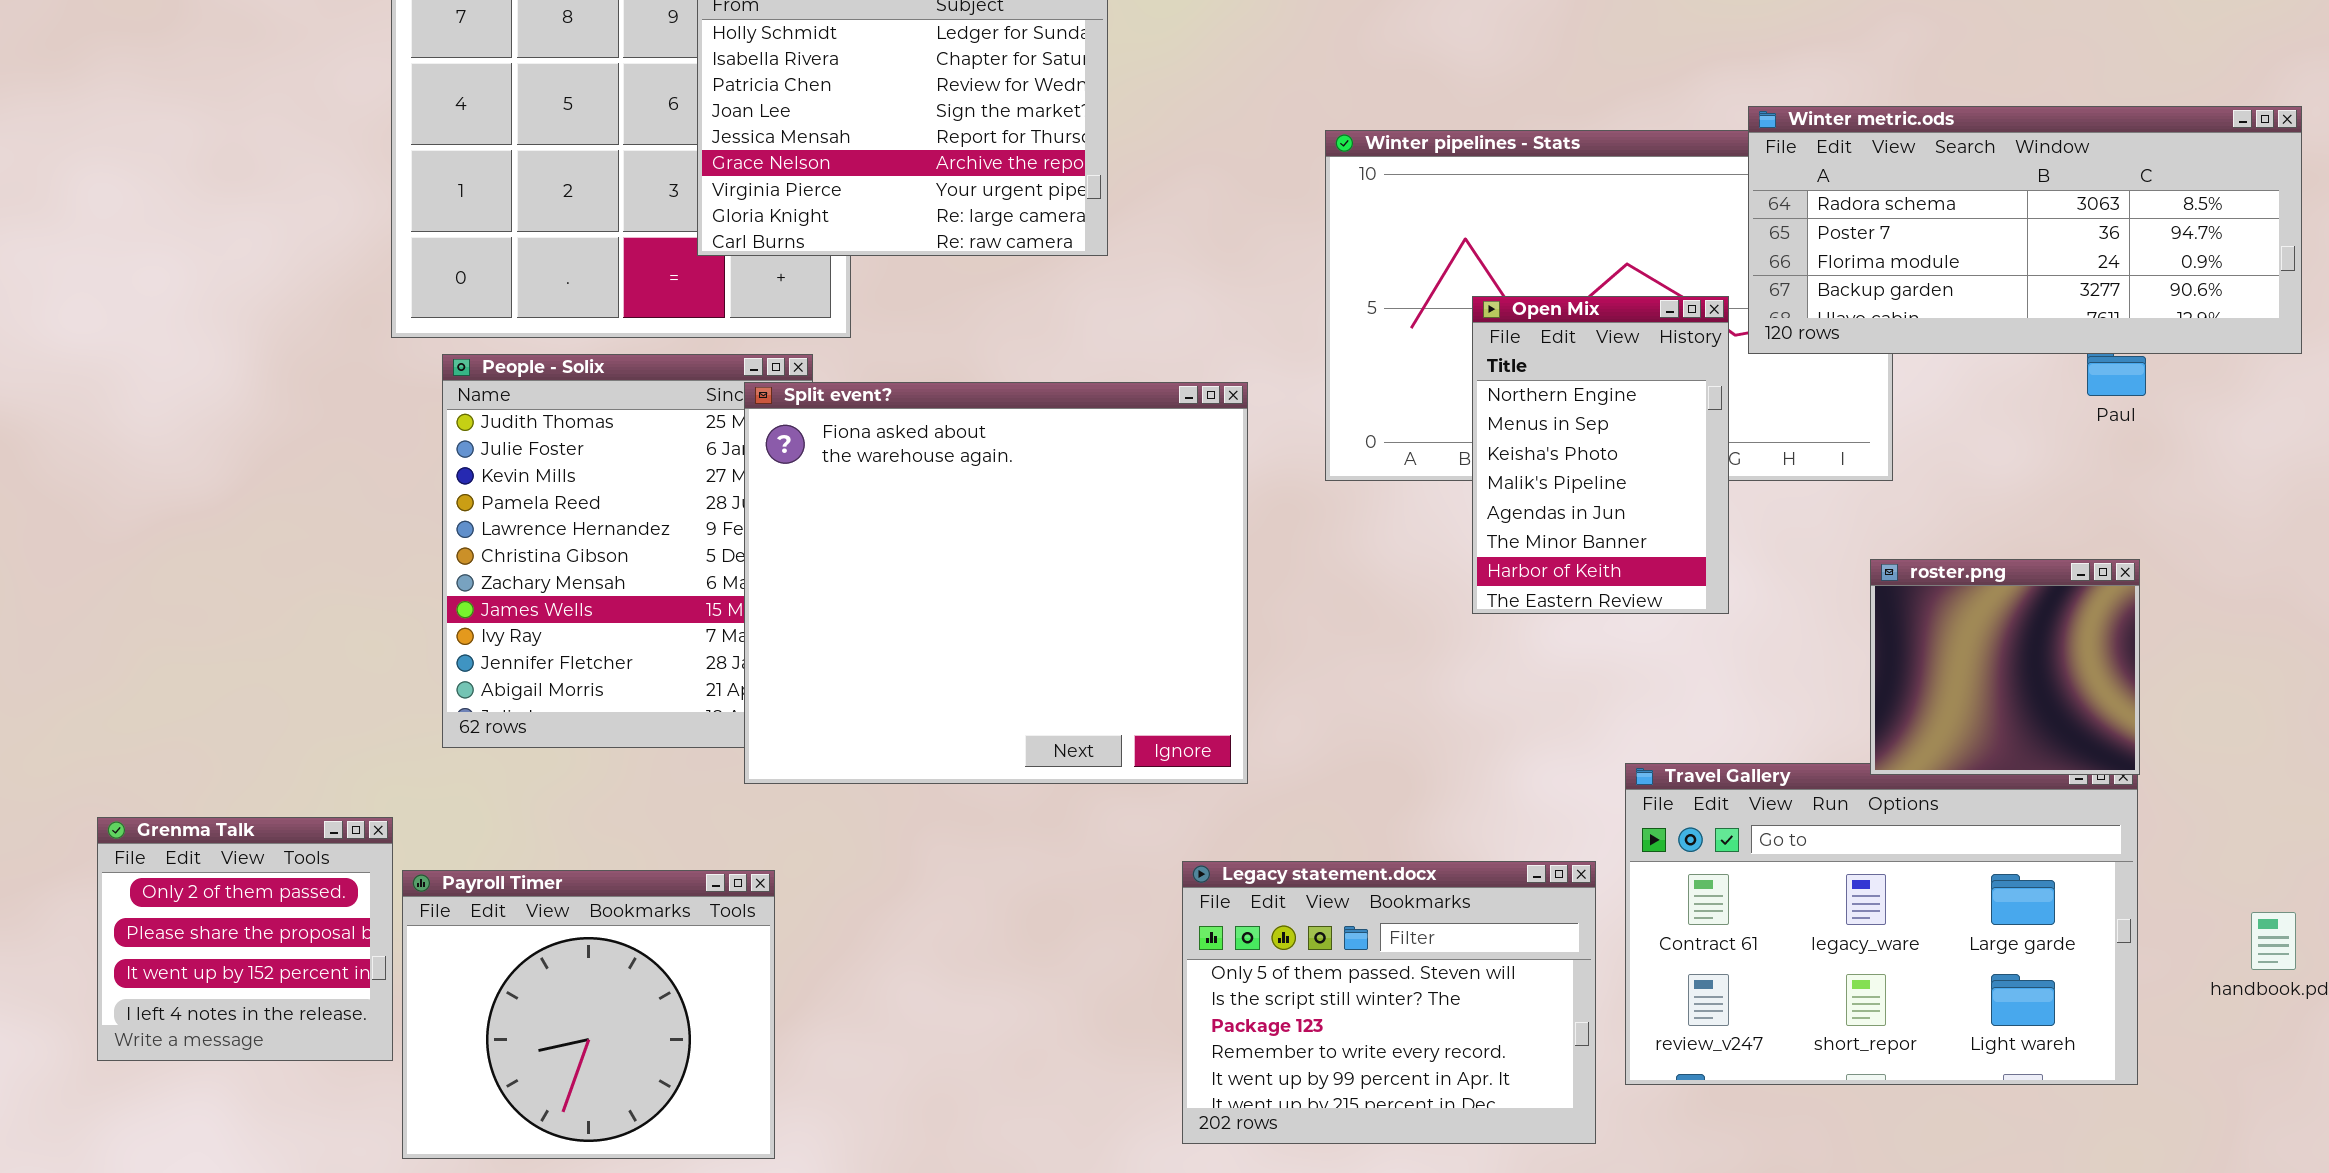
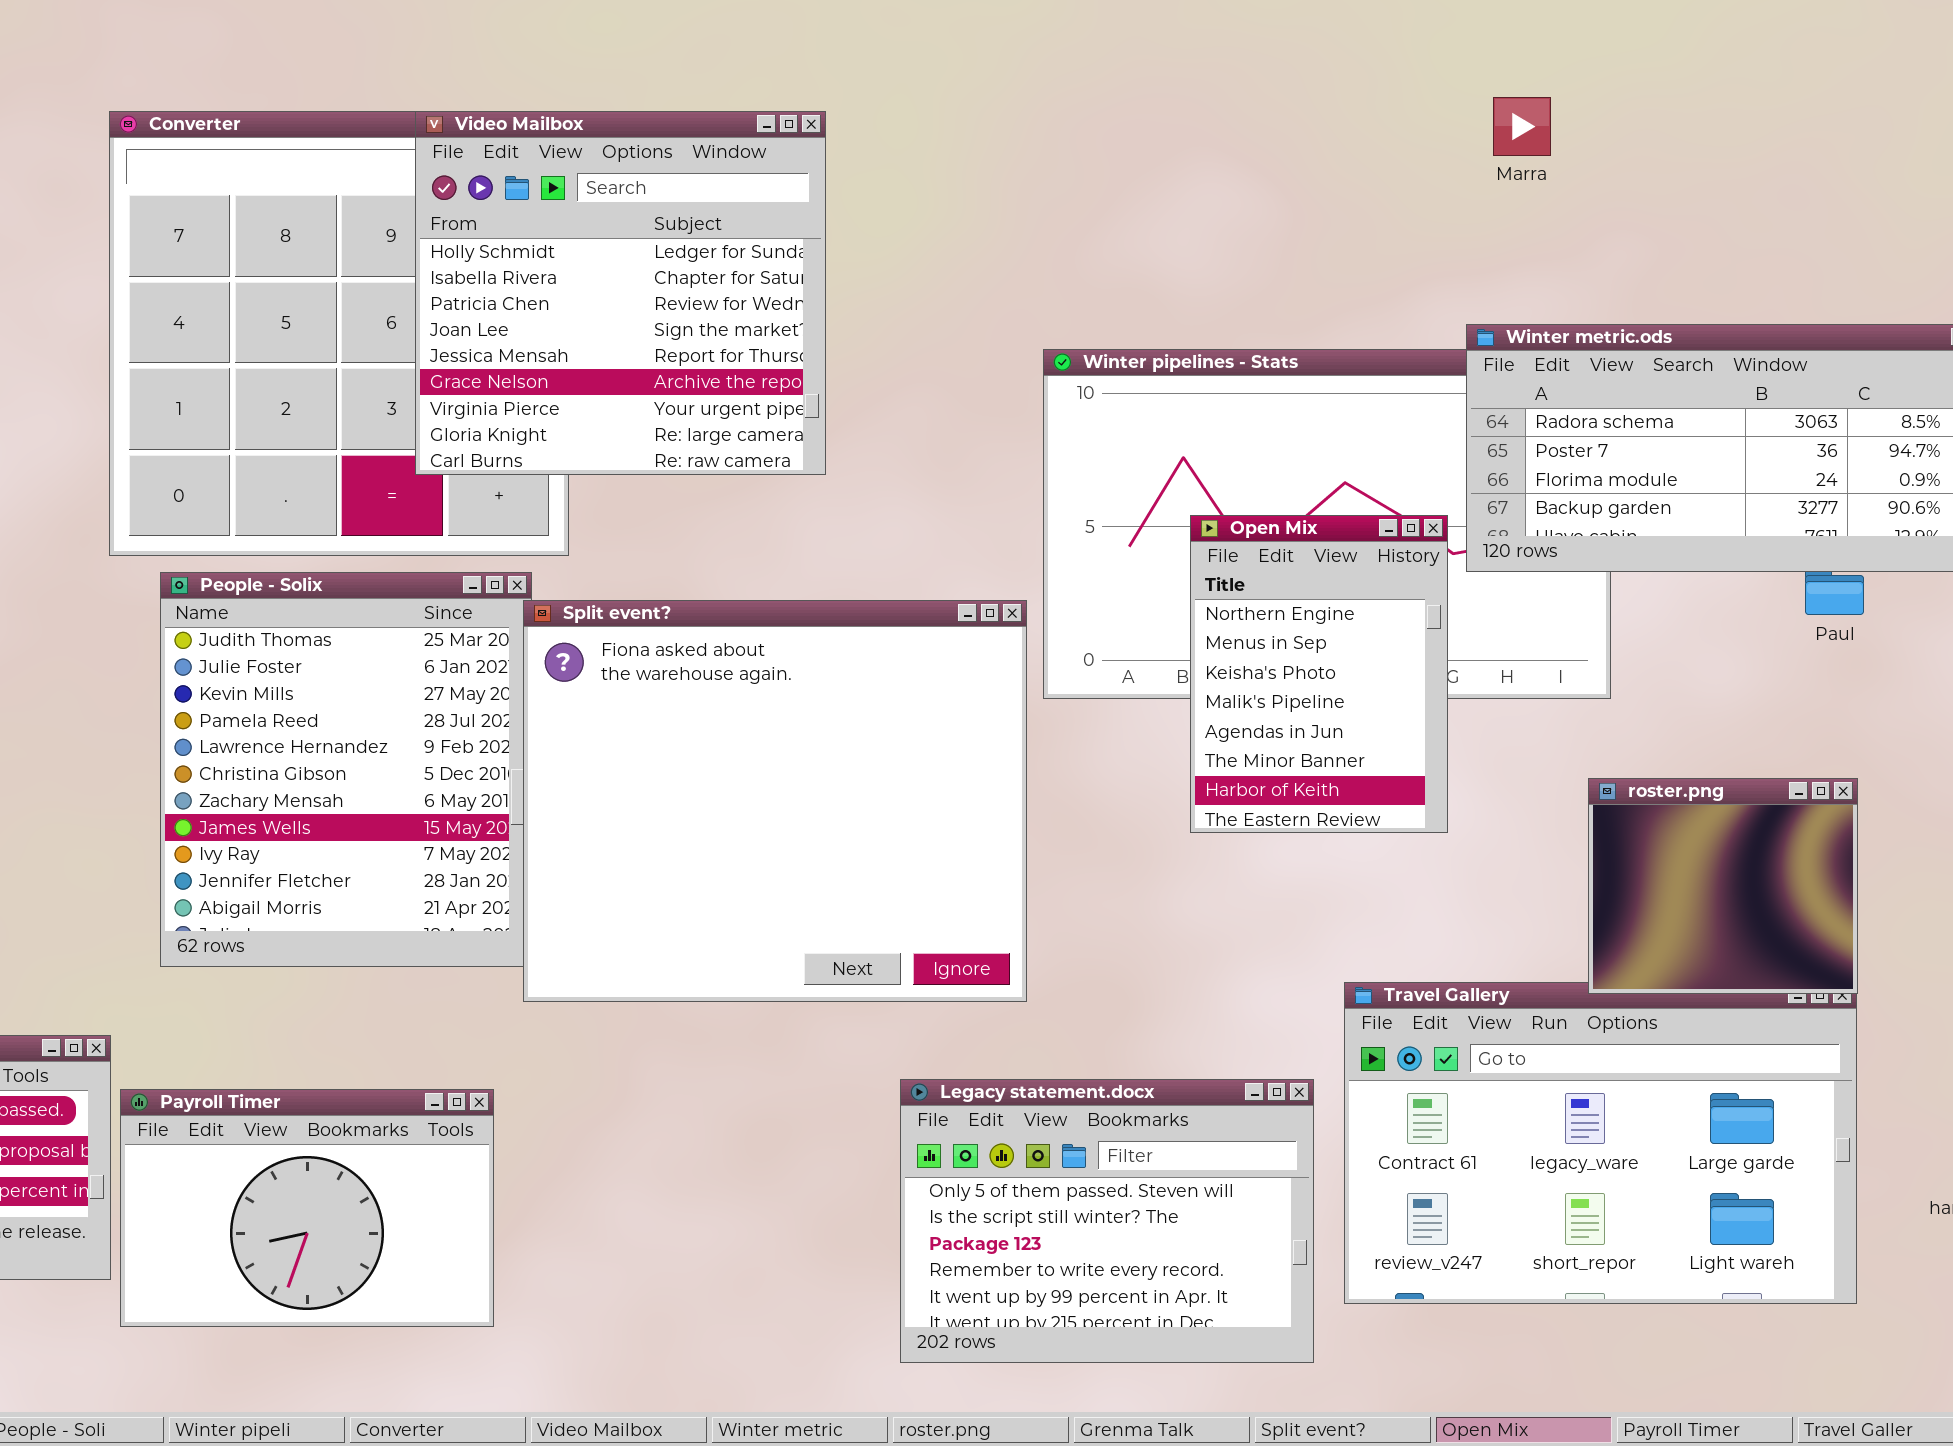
Split event?: [744,382,1248,784] -> [523,600,1027,1002], moved
Payroll Timer: [402,870,775,1159] -> [120,1089,494,1327], resized

